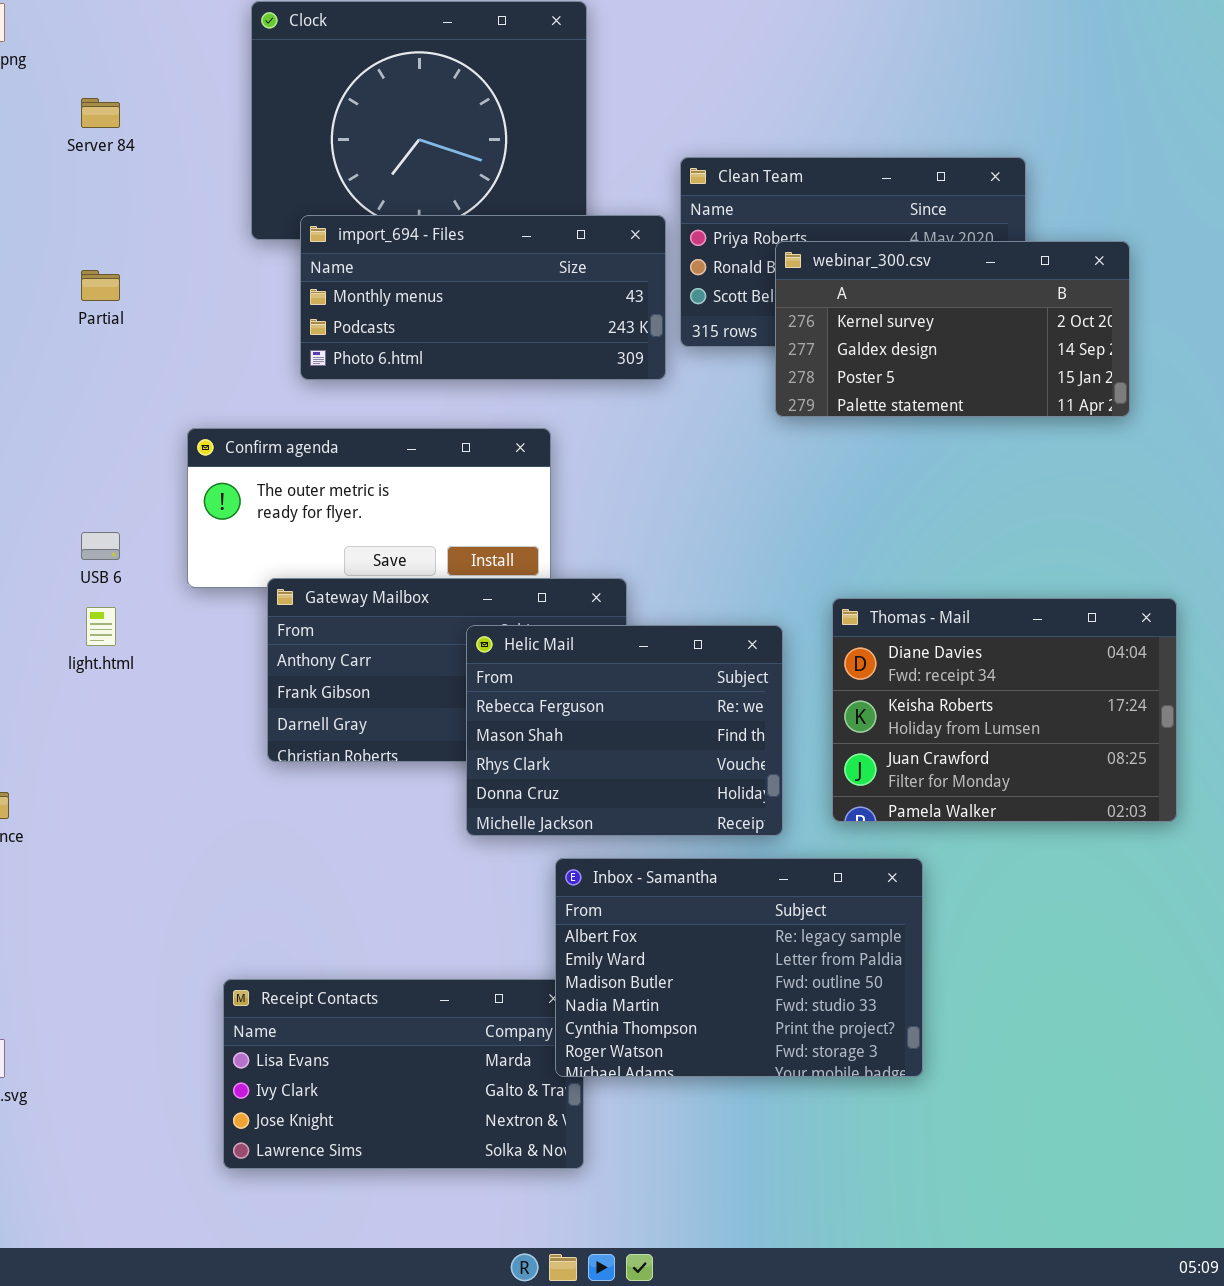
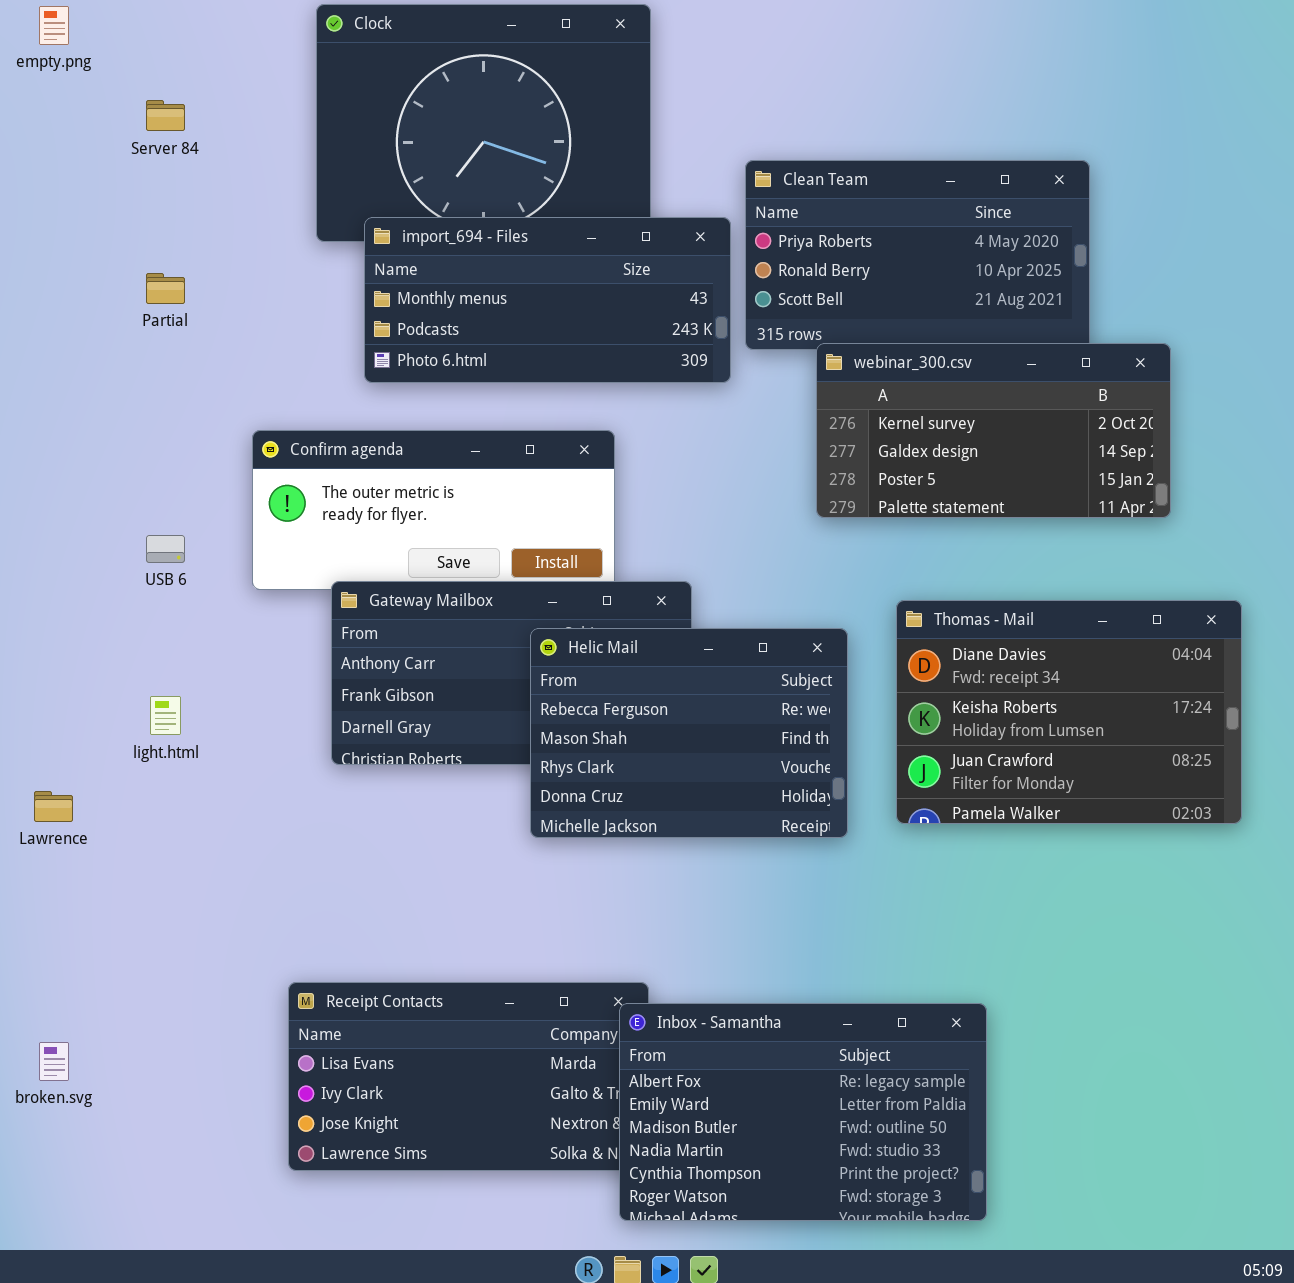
webinar_300.csv: [775,241,1130,417] -> [816,343,1171,518], moved
light.html: [86,607,116,646] -> [150,696,181,735], moved
Inbox - Samantha: [555,858,923,1077] -> [619,1003,987,1221], moved

